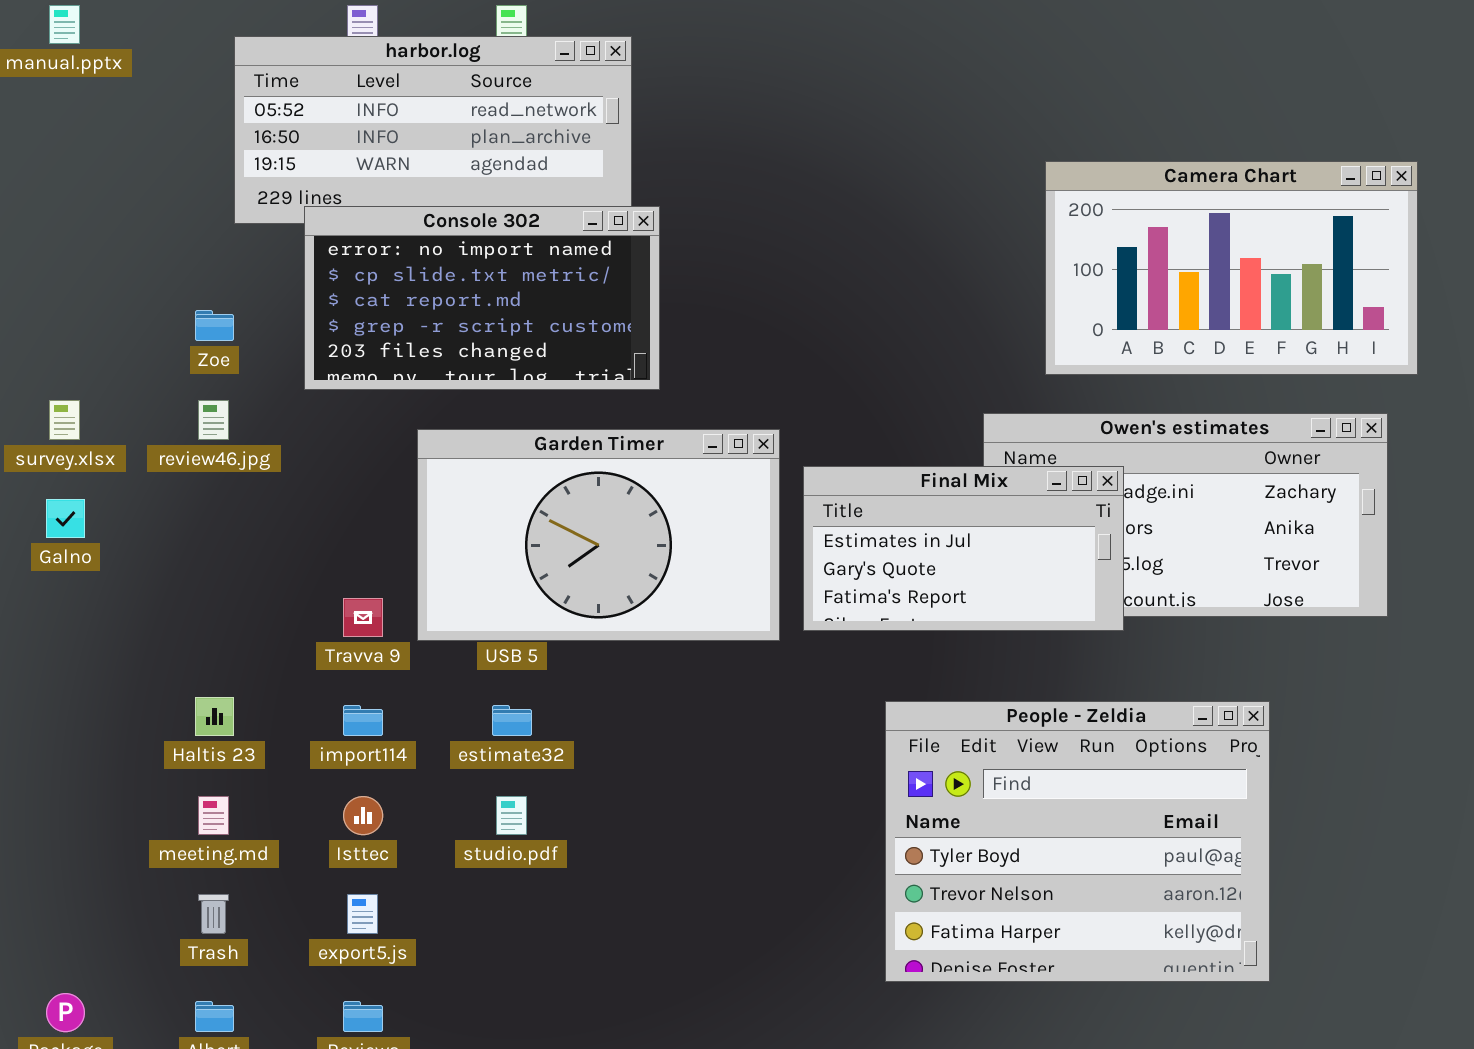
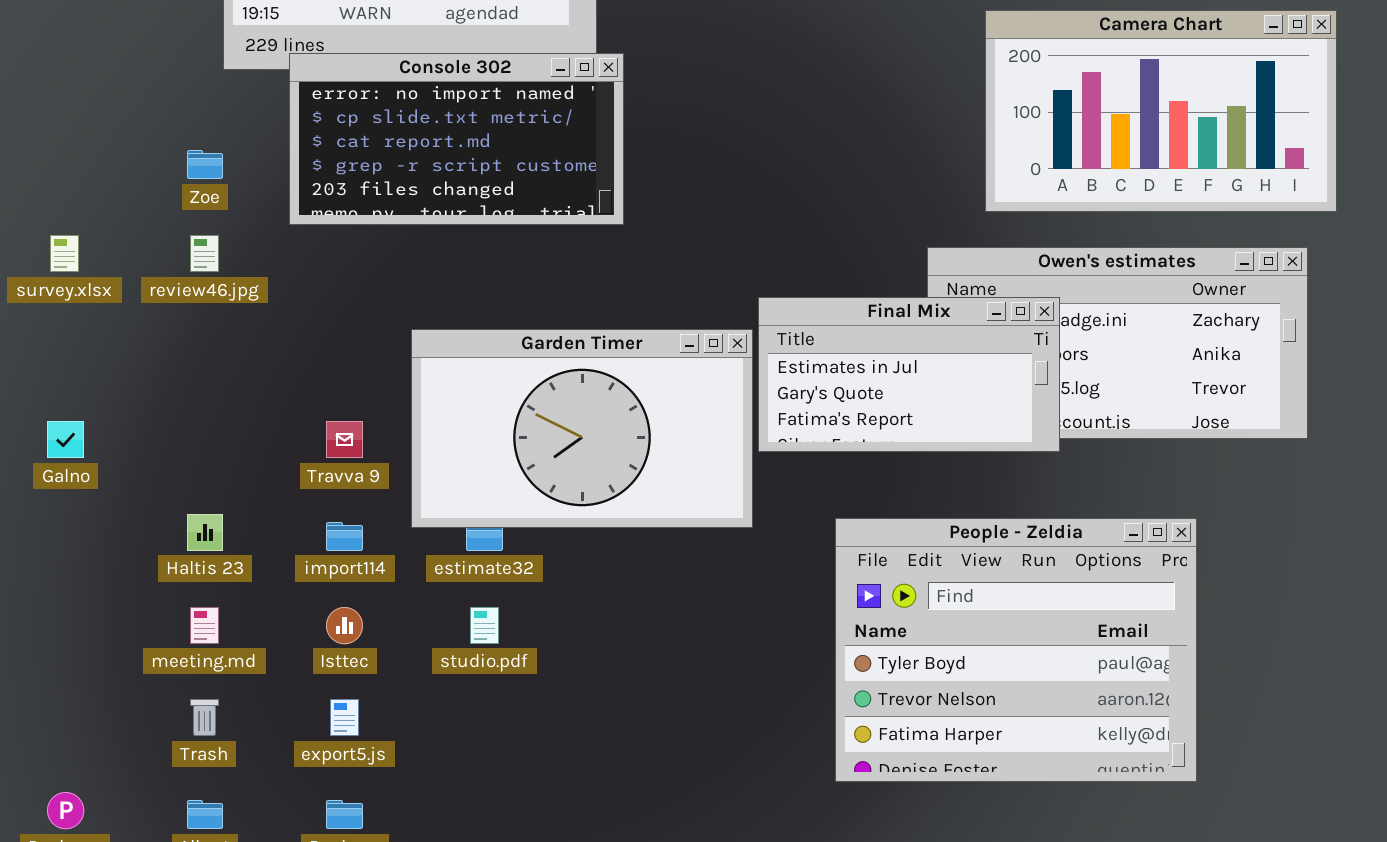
Garden Timer: [417,429,780,641] -> [411,329,753,528], moved
Galno: [46,499,85,538] -> [47,421,84,458], moved

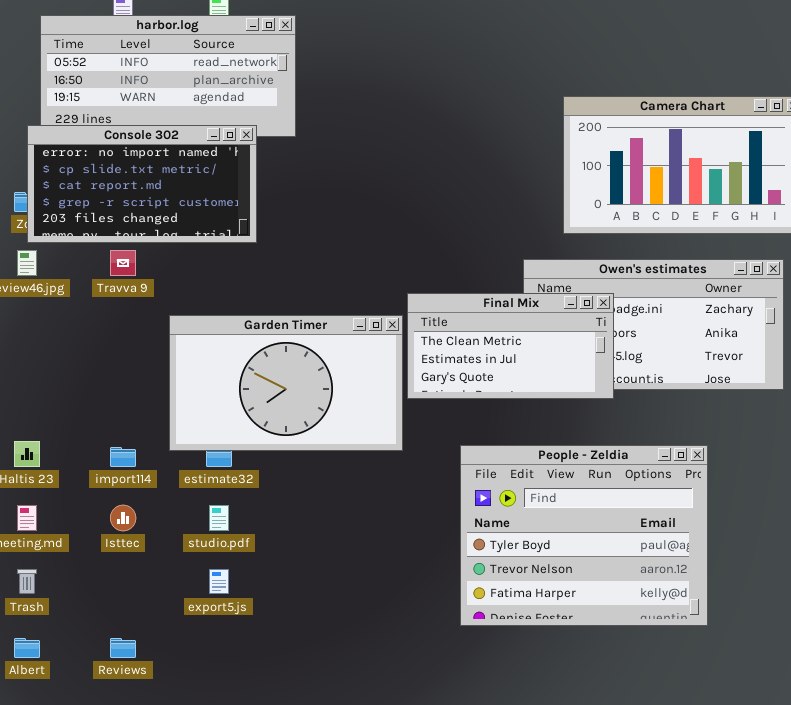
Console 302: [289,53,624,225] -> [27,125,257,243], moved
Final Mix: [758,297,1060,452] -> [407,293,614,399], scrolled up 1 row
Travva 9: [326,421,363,458] -> [110,250,136,276], moved
export5.js: [330,699,359,736] -> [209,569,229,594], moved

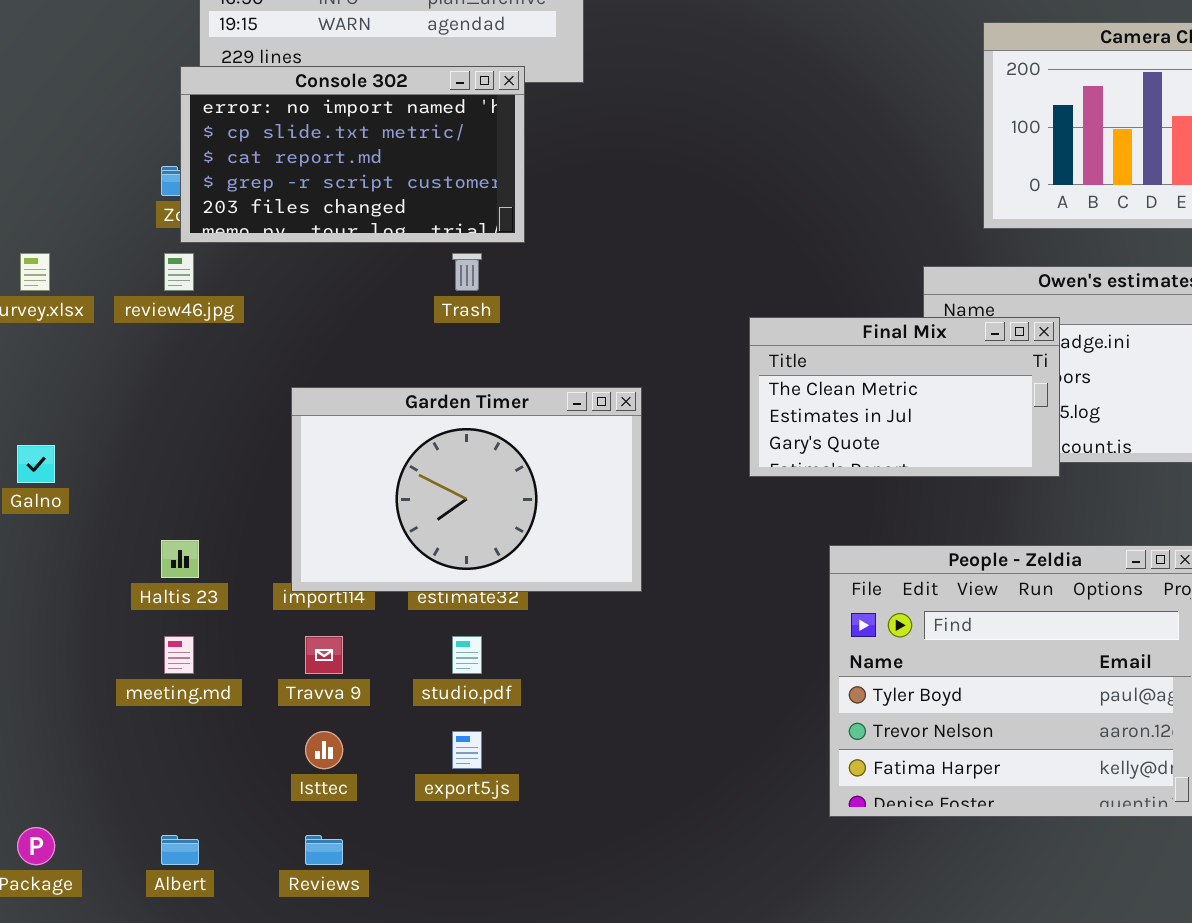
Travva 9: [110,250,136,276] -> [305,636,343,674], moved
Garden Timer: [169,315,403,451] -> [291,387,642,592], moved
Isttec: [110,505,136,531] -> [305,731,343,769], moved
Trash: [17,569,37,594] -> [452,253,482,291], moved

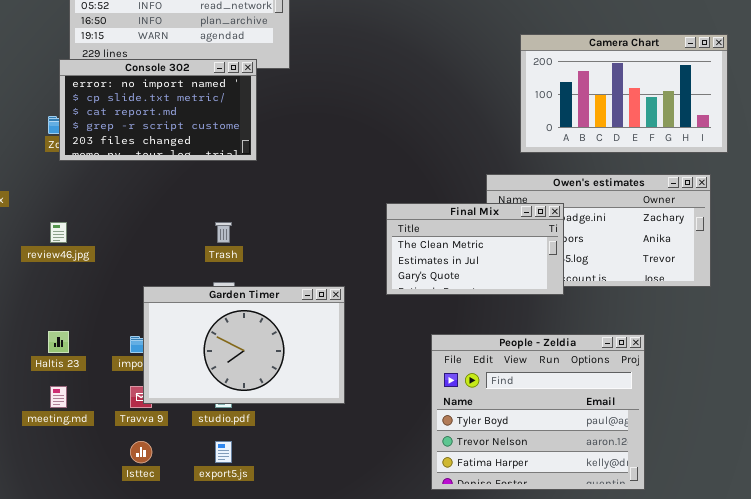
review46.jpg: [164,253,194,291] -> [50,222,67,243], moved
Trash: [452,253,482,291] -> [215,222,232,243], moved
Garden Timer: [291,387,642,592] -> [143,286,345,404], moved

